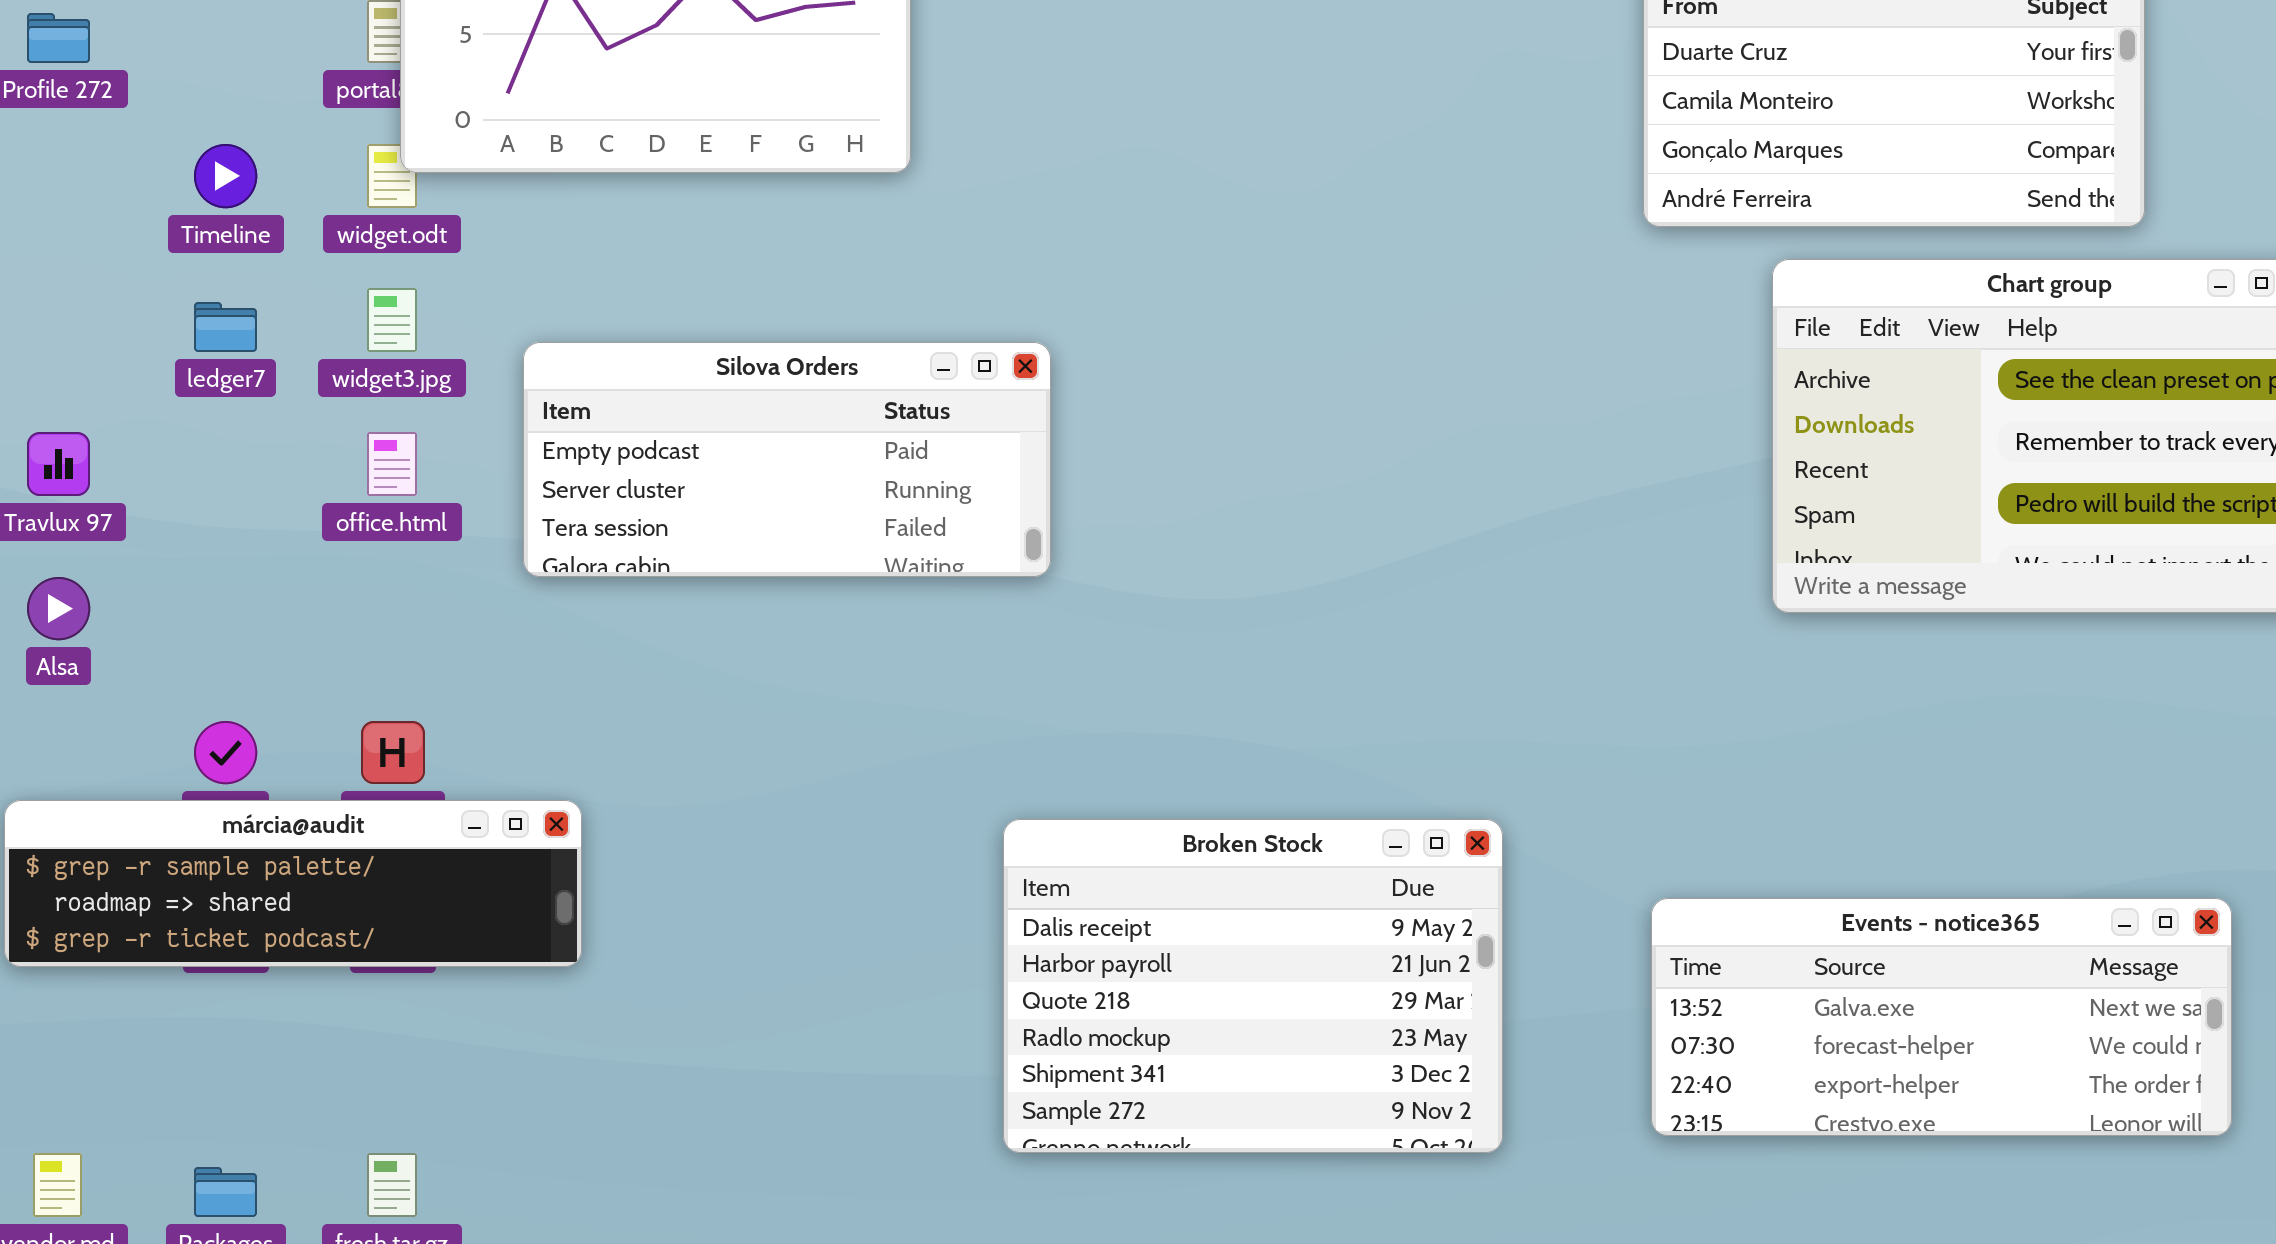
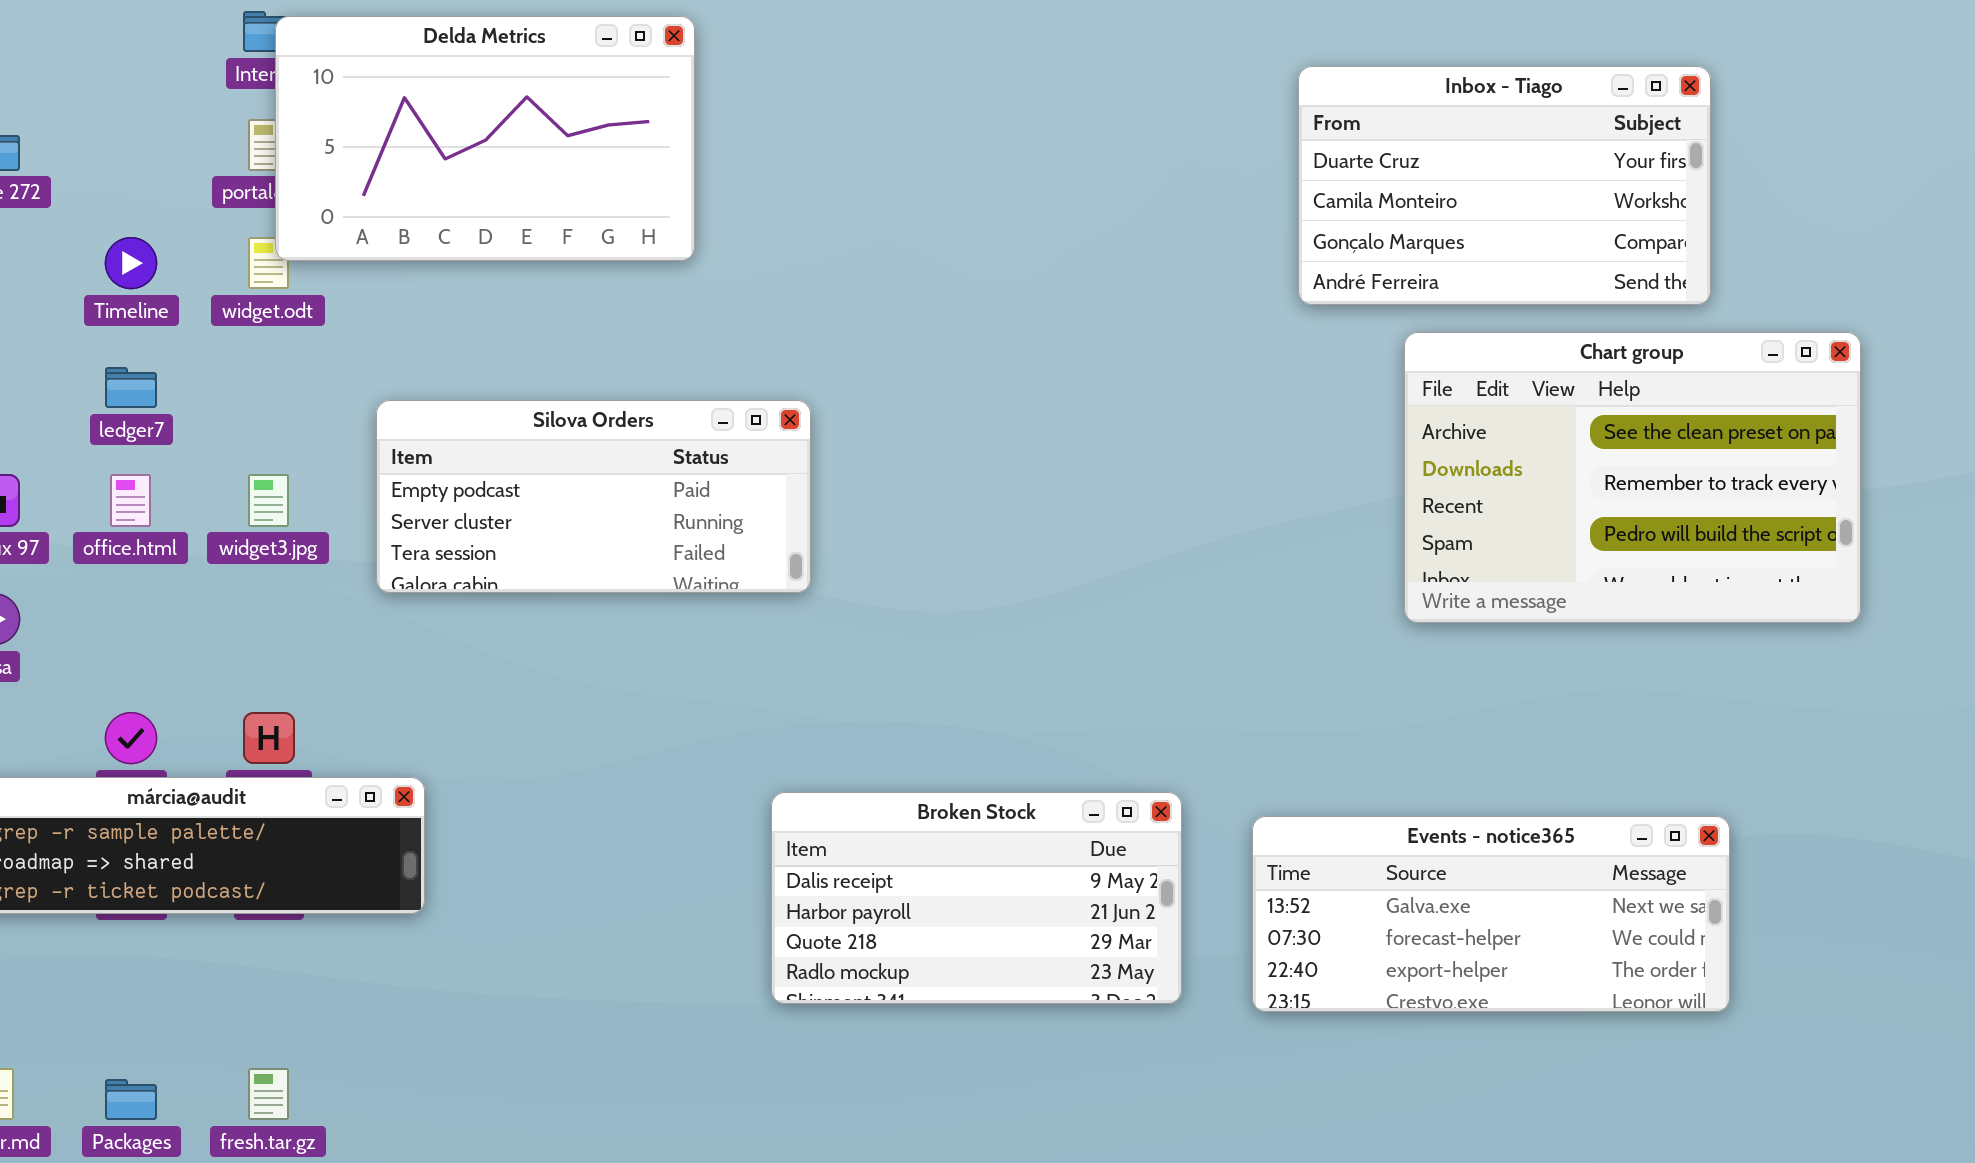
widget3.jpg: [367,288,417,352] -> [248,474,289,527], moved
office.html: [367,432,417,496] -> [110,474,151,527], moved
Broken Stock: [1003,819,1503,1153] -> [771,792,1182,1004], resized
Events - notice365: [1651,898,2232,1136] -> [1252,816,1730,1012], moved

